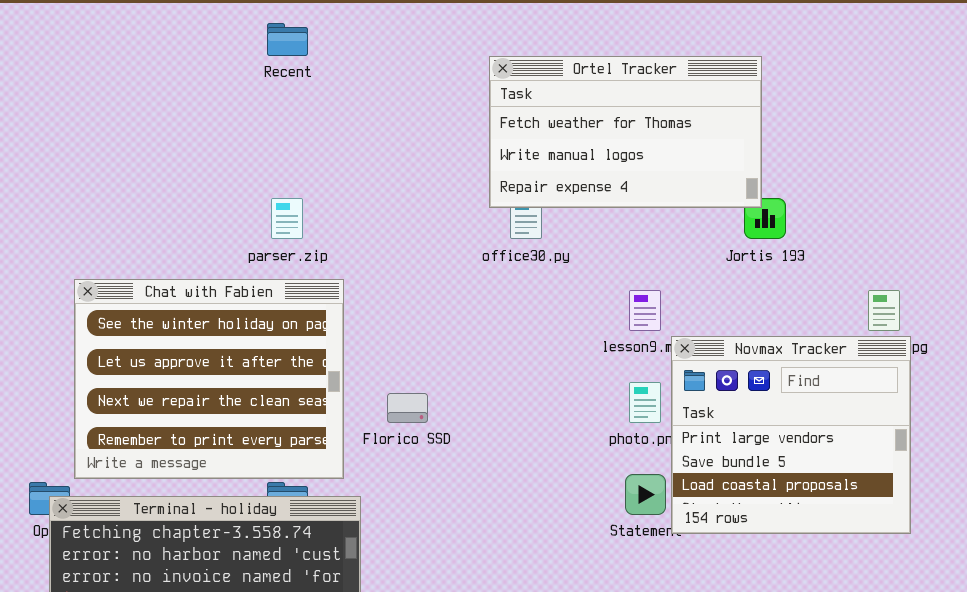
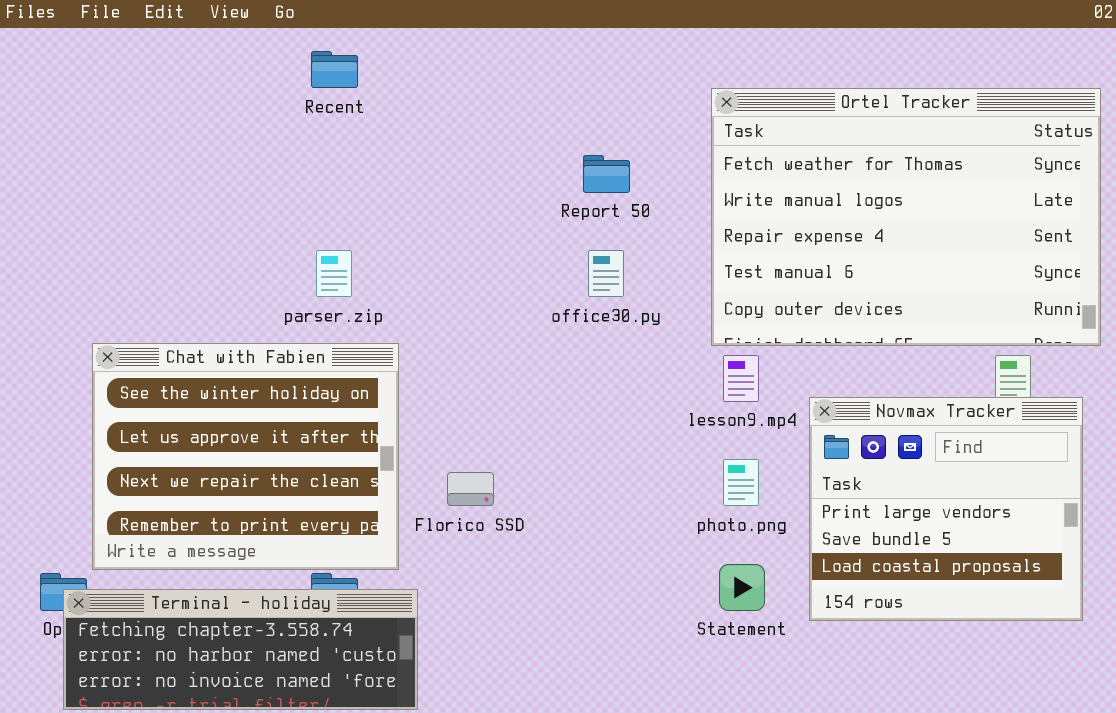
Ortel Tracker: [489,56,762,208] -> [711,88,1101,346], moved, resized
Novmax Tracker: [671,336,911,534] -> [809,397,1083,621], moved

